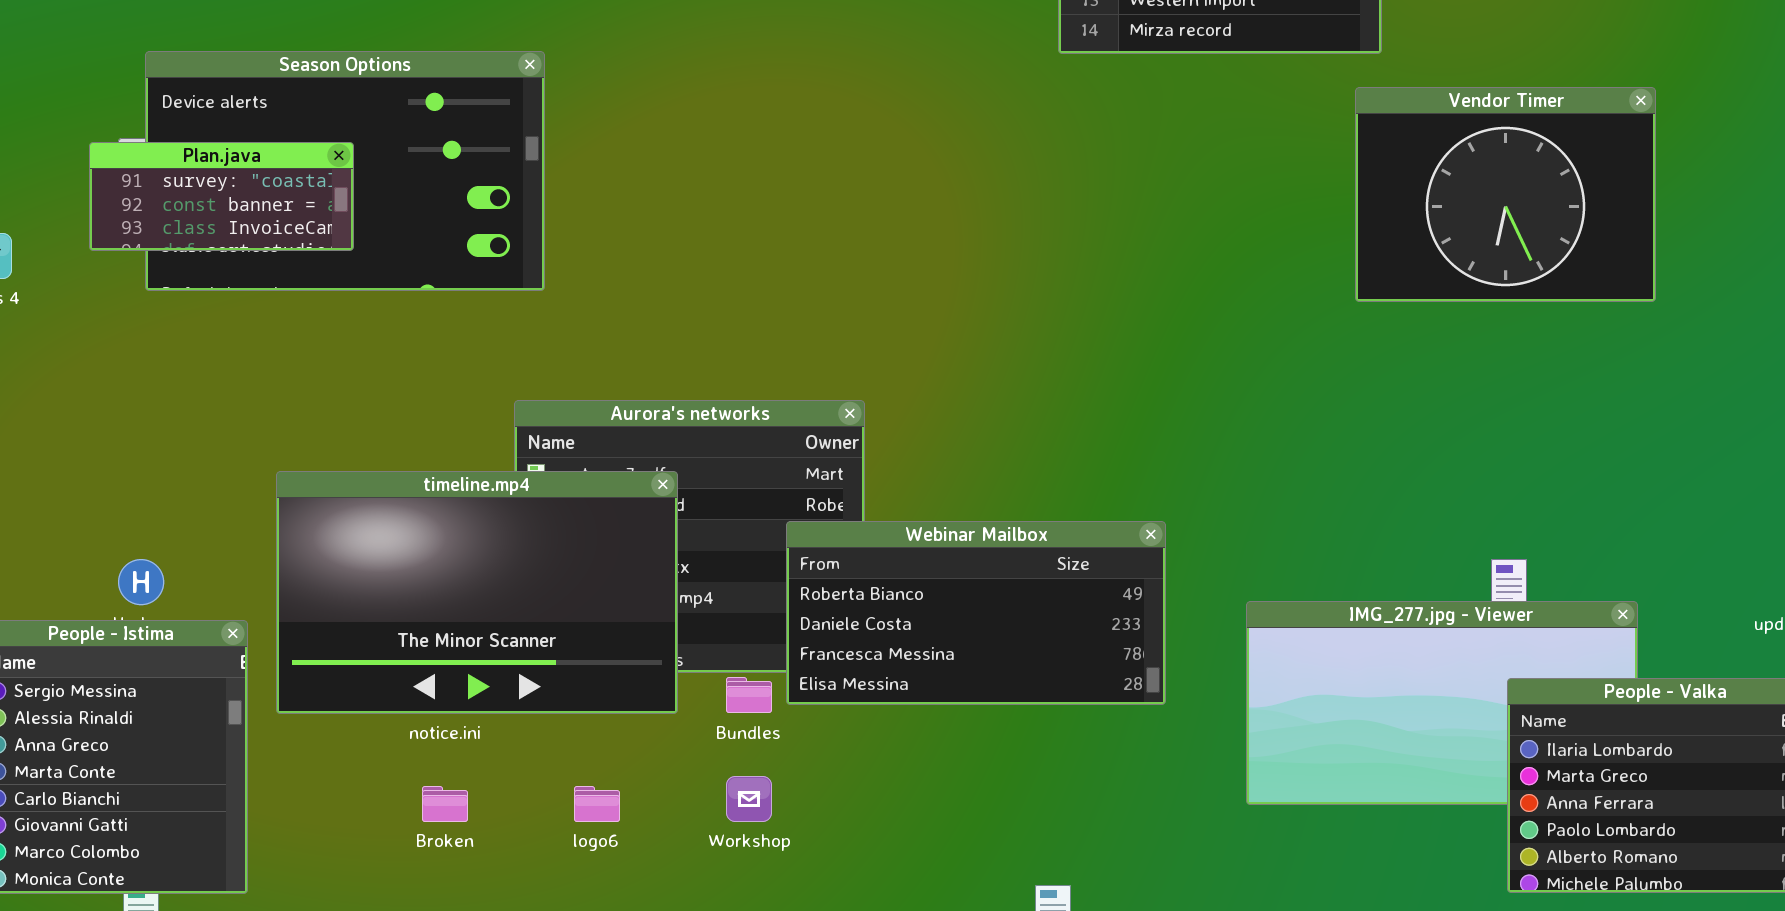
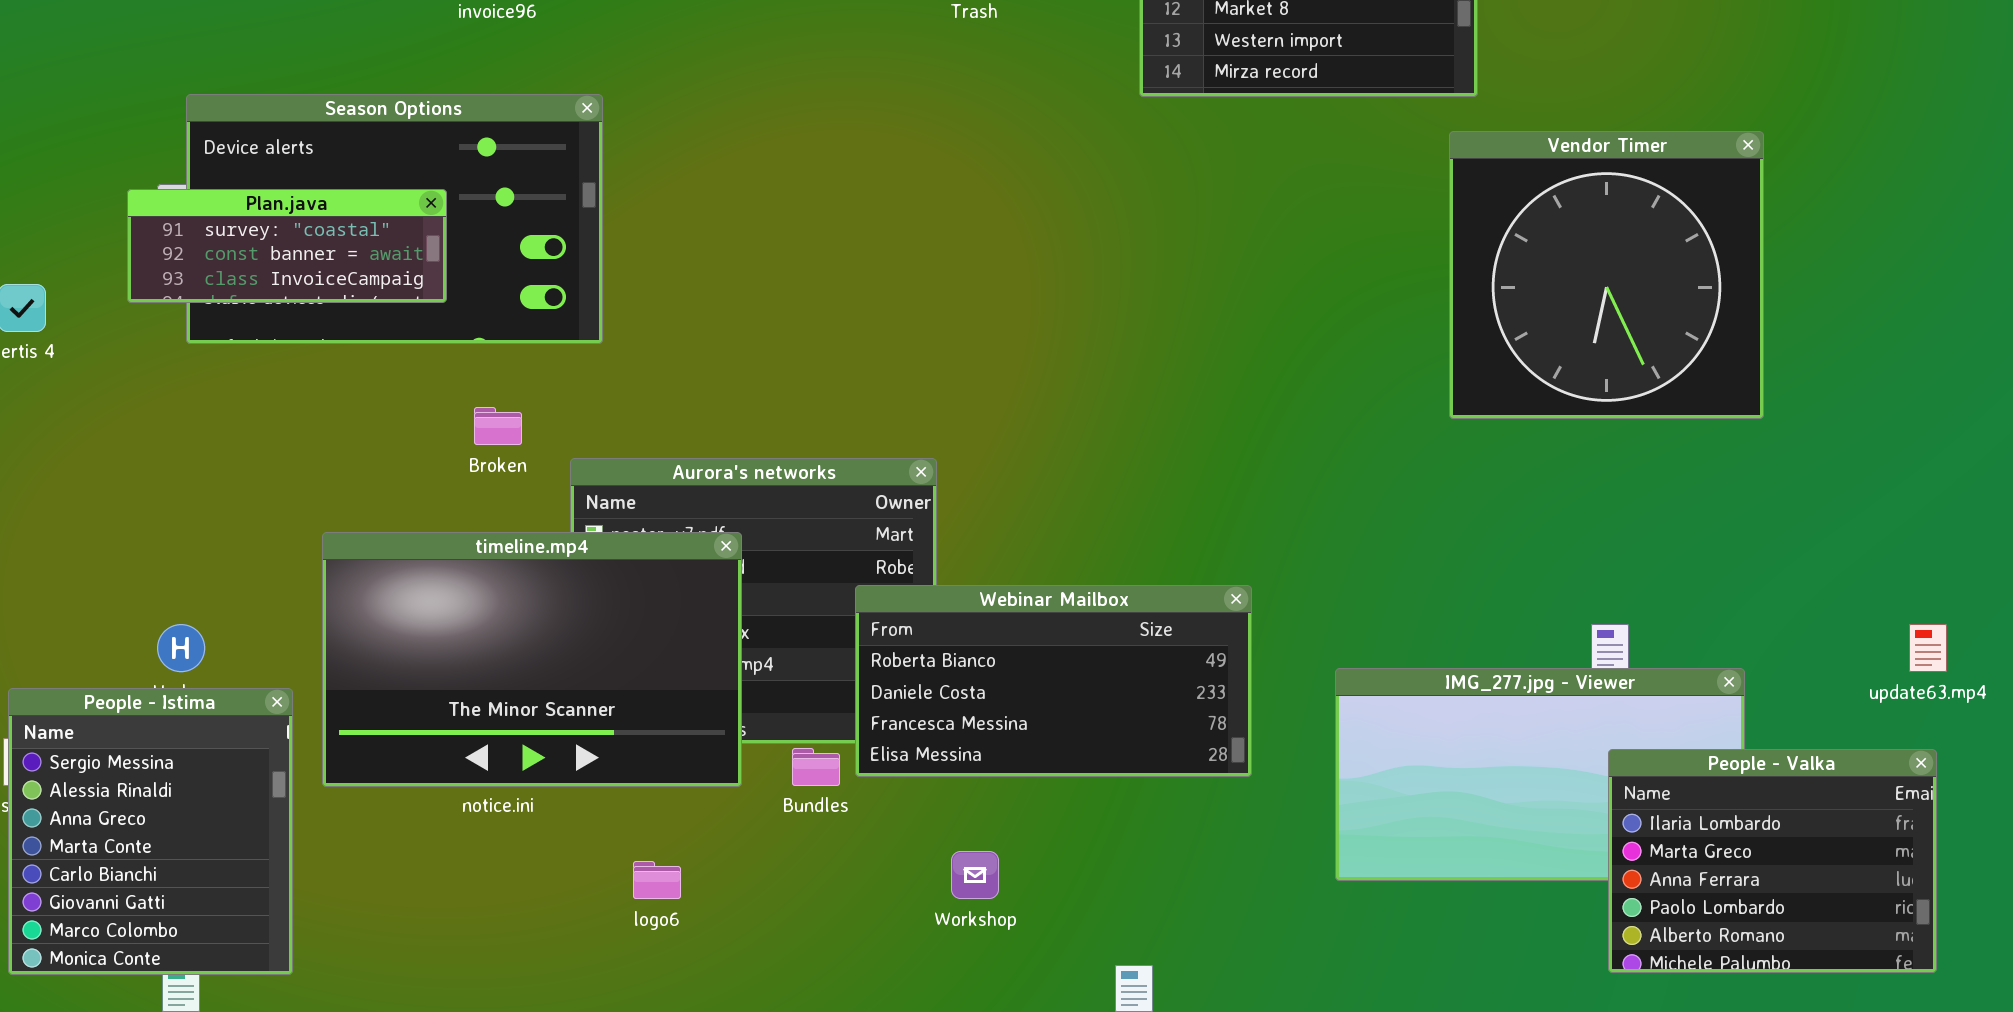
Vendor Timer: [1355,87,1656,302] -> [1449,131,1764,419], resized
Plan.java: [89,142,354,251] -> [127,189,447,303], resized
Workshop: [726,776,772,822] -> [951,851,999,899], moved
Broken: [422,786,468,822] -> [474,407,522,445], moved

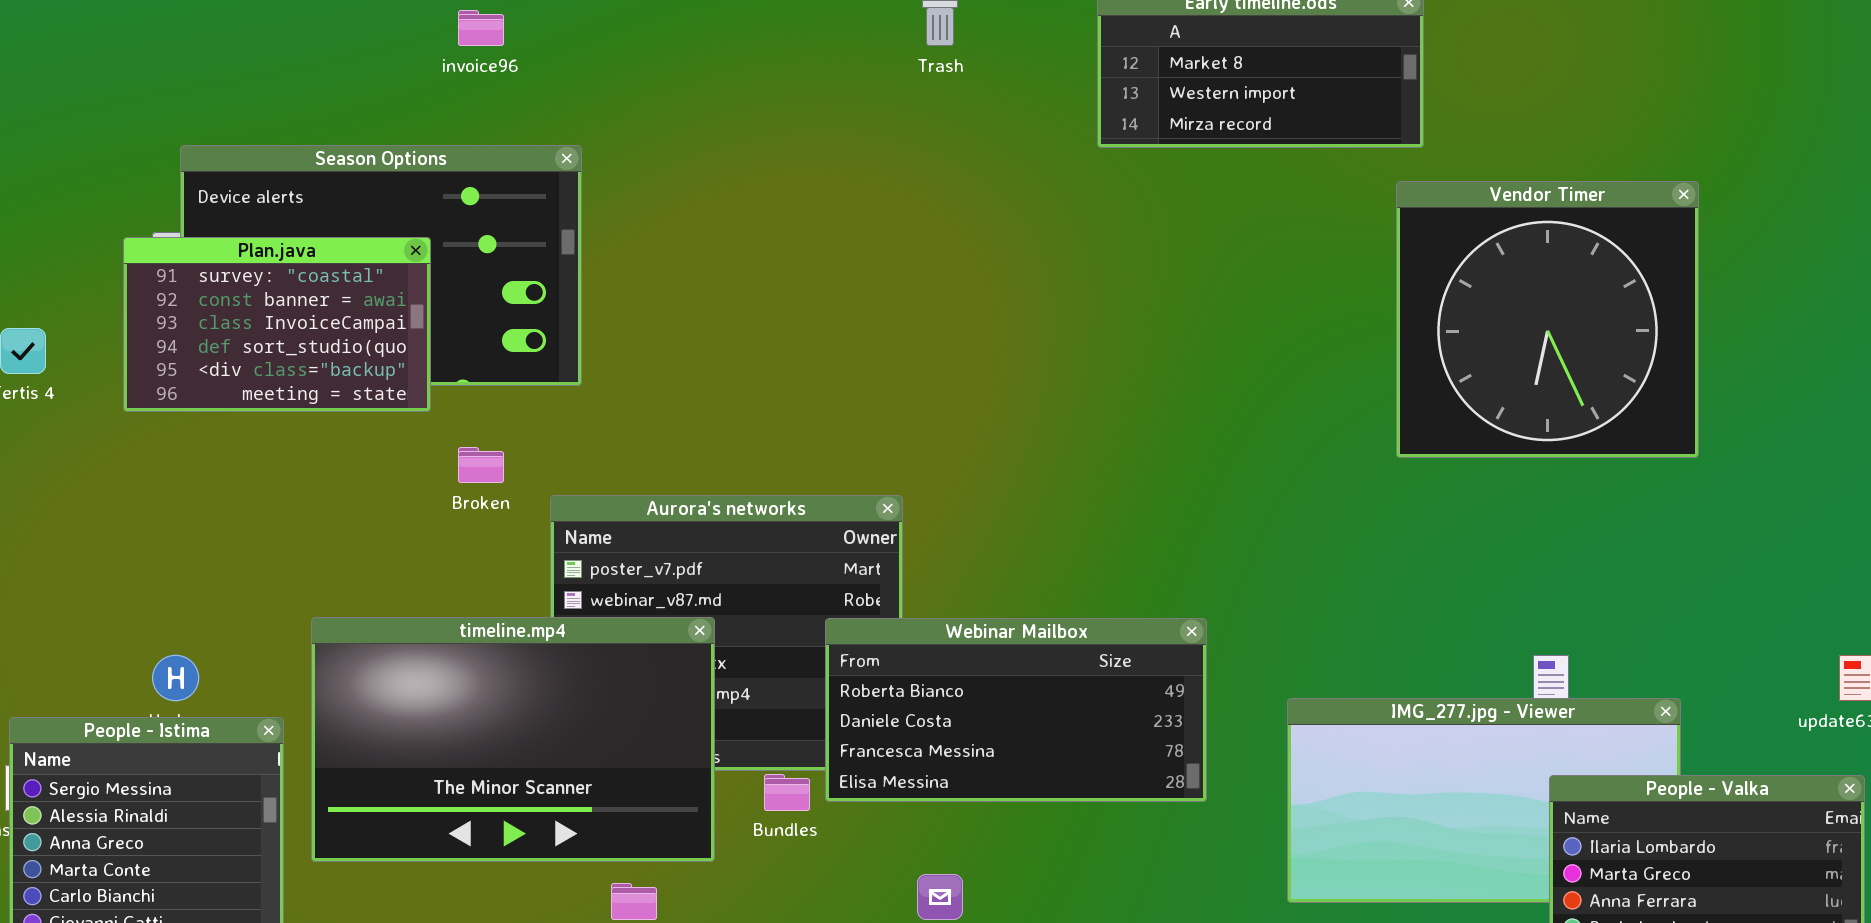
Plan.java: [127,189,447,303] -> [123,237,431,412], resized
timeline.mp4: [322,532,742,787] -> [311,617,715,862], moved

